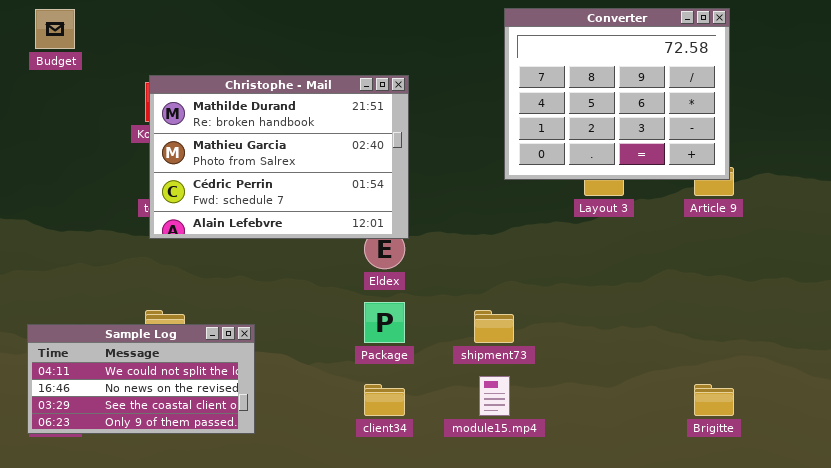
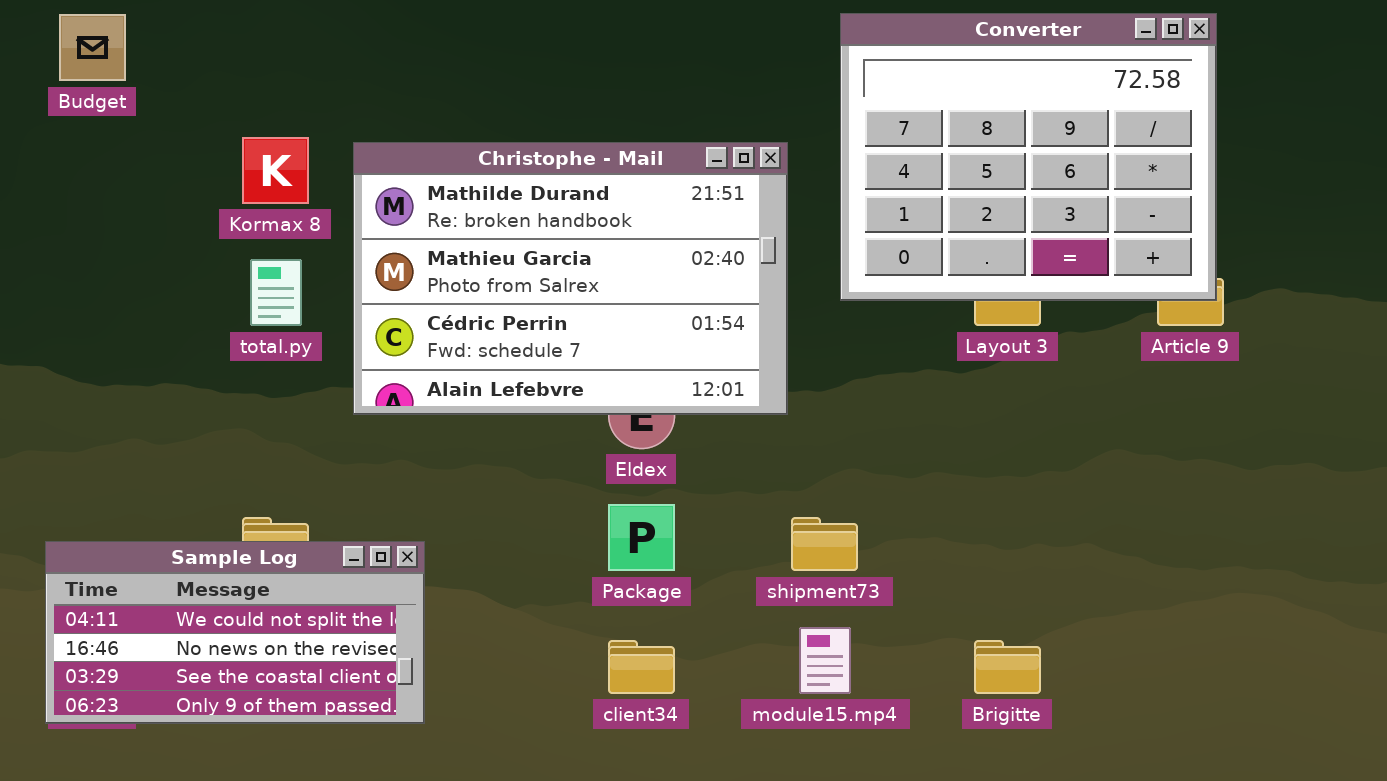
Christophe - Mail: [149,75,409,239] -> [353,142,788,415], moved
Brigitte: [694,384,734,416] -> [974,640,1041,694], moved

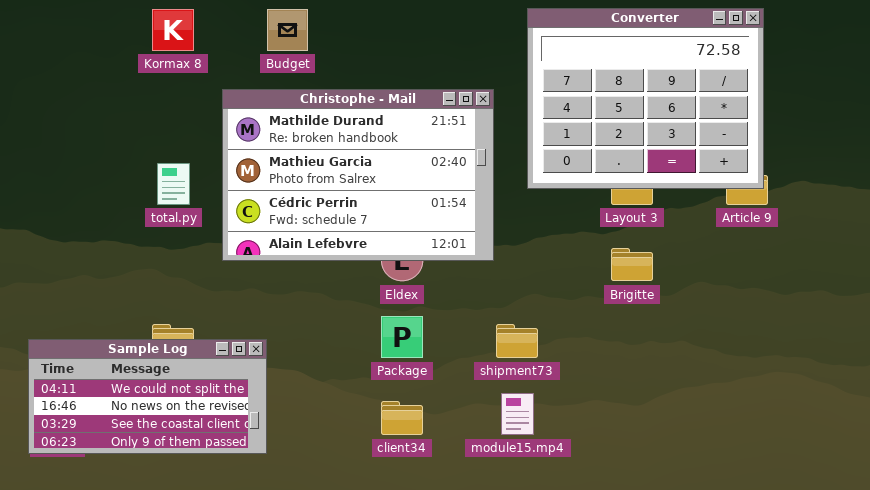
Budget: [59,14,126,81] -> [267,9,308,51], moved
Kormax 8: [242,137,309,204] -> [152,9,194,51], moved
Brigitte: [974,640,1041,694] -> [611,248,653,281], moved

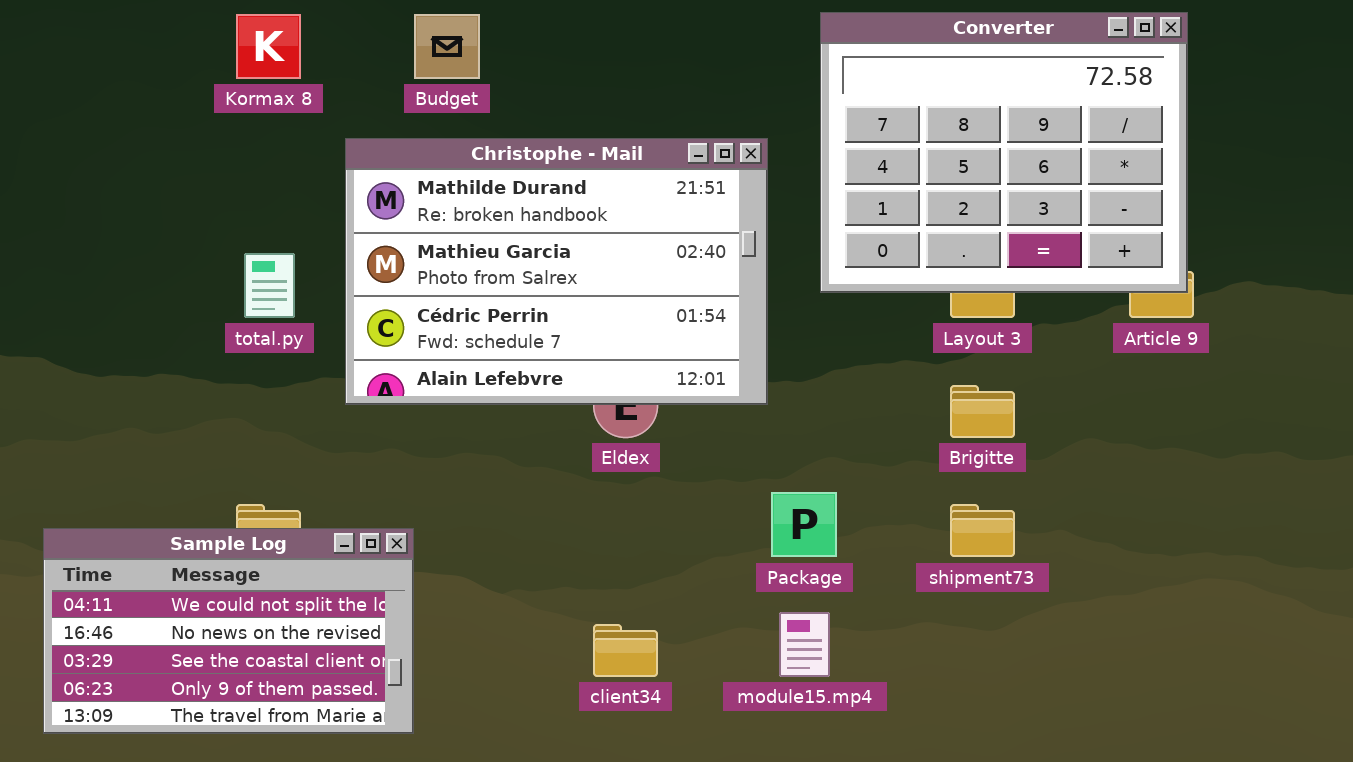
Package: [381,316,423,358] -> [771,492,837,557], moved
shipment73: [496,324,538,358] -> [950,504,1015,557], moved
Sample Log: [28,339,267,454] -> [43,528,414,734], resized

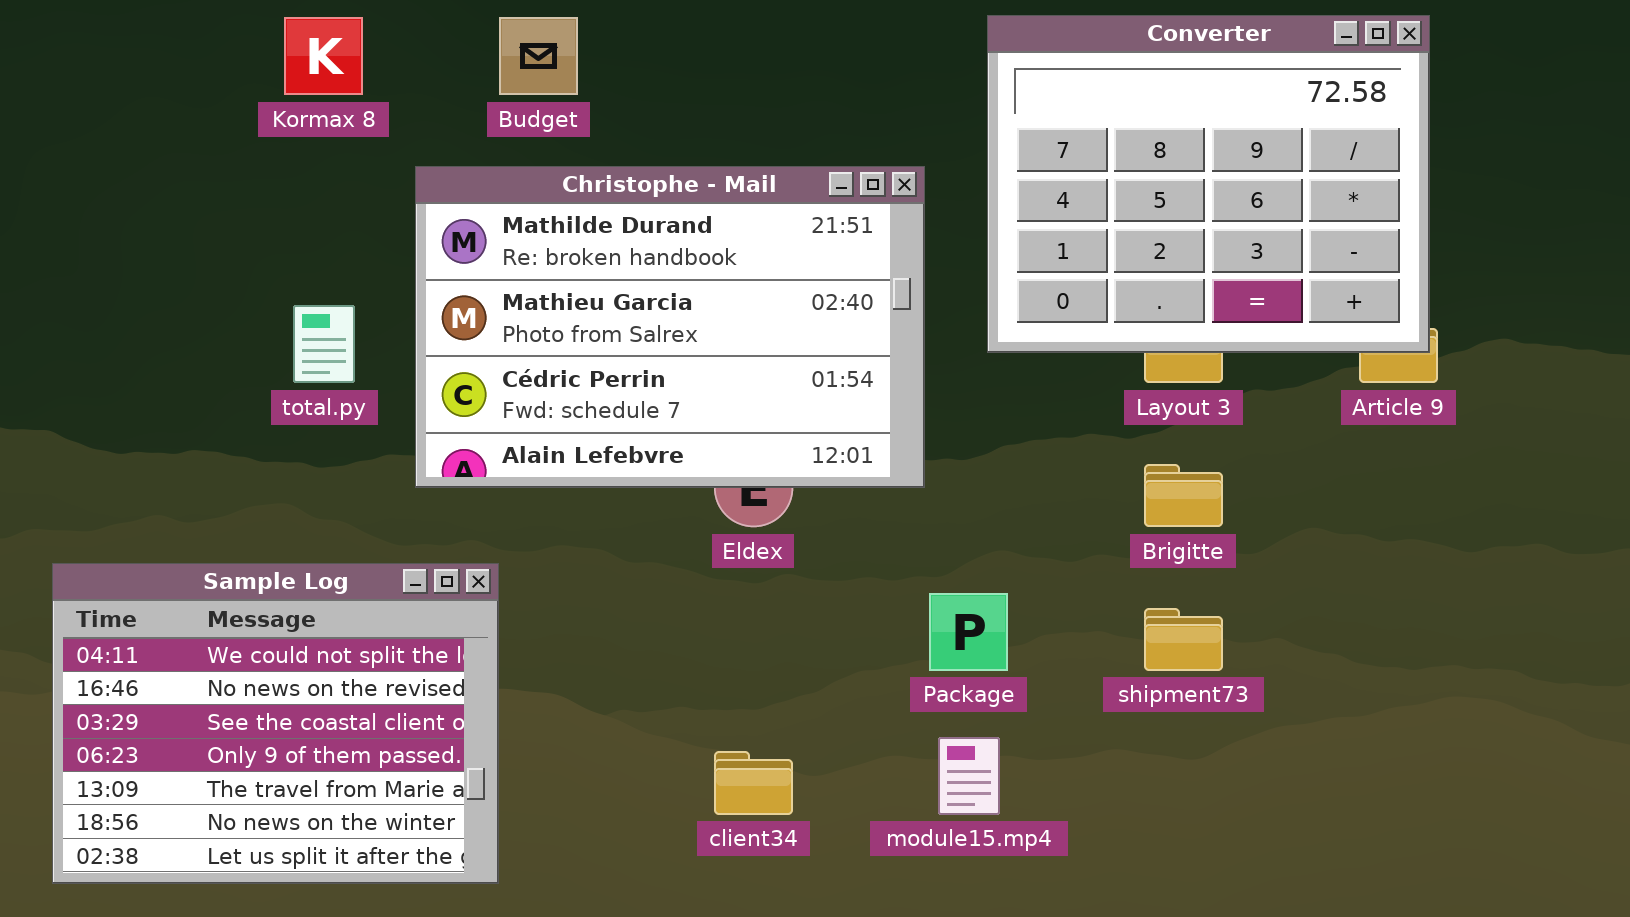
Sample Log: [43,528,414,734] -> [52,563,499,884], resized

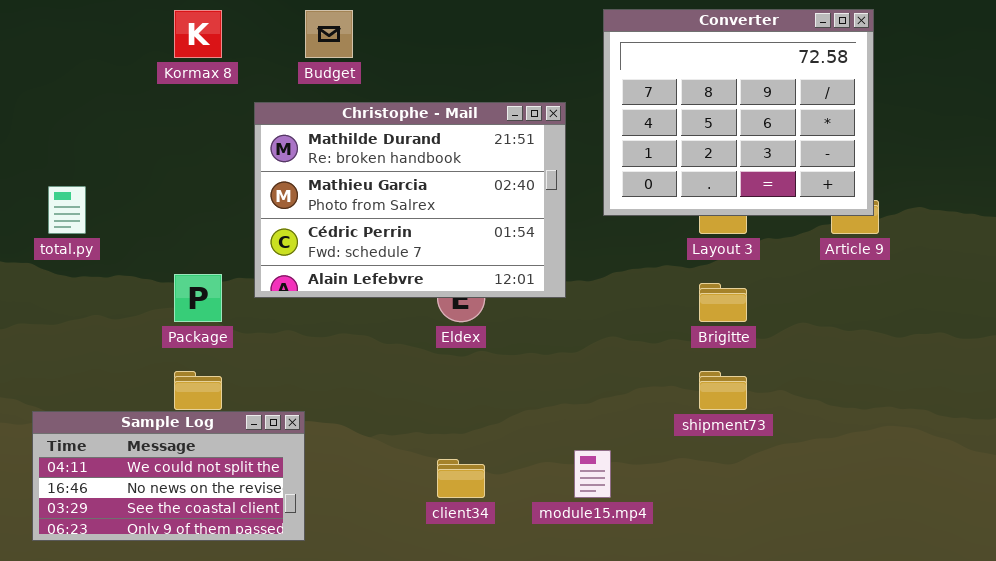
total.py: [293,305,355,383] -> [48,186,86,234], moved
Sample Log: [52,563,499,884] -> [32,411,305,541], resized
Package: [929,593,1008,671] -> [174,274,222,322], moved

